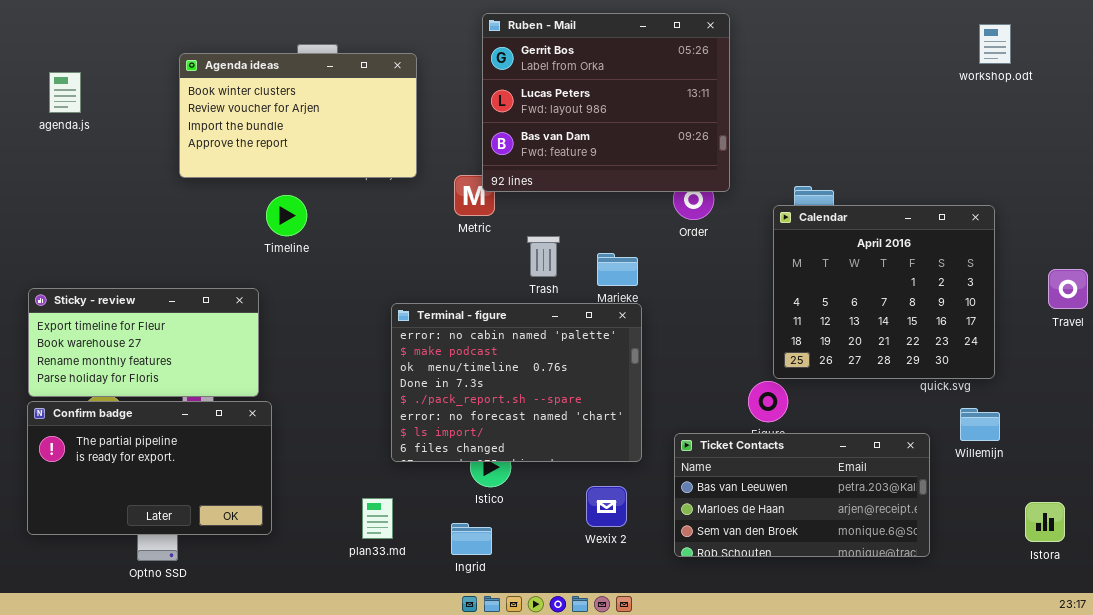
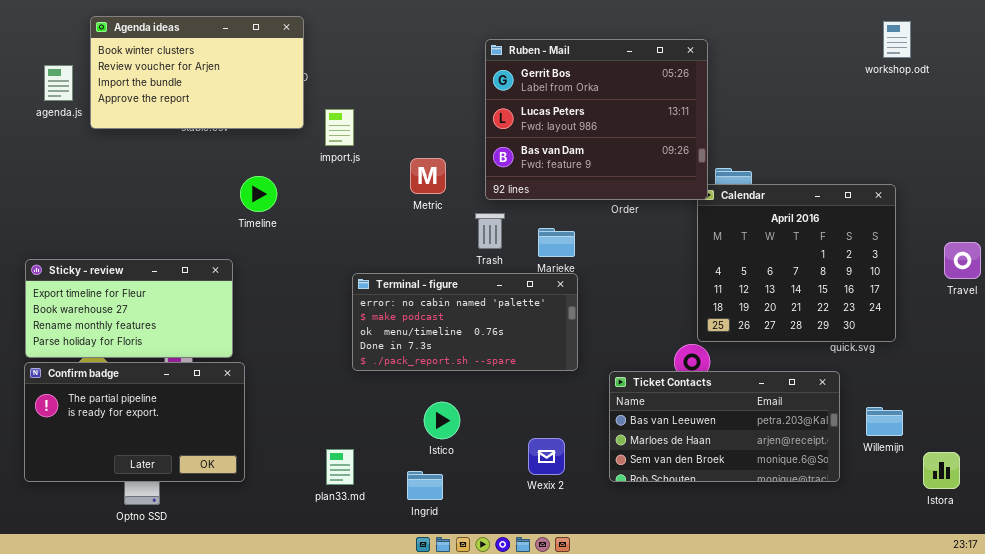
Ruben - Mail: [482,13,730,192] -> [485,39,708,200], moved
Agenda ideas: [179,53,417,178] -> [90,16,304,129], moved
Terminal - figure: [391,303,642,462] -> [352,273,578,371], resized
Willemijn: [960,408,1000,441] -> [866,407,903,436], moved
Ticket Contacts: [674,433,930,557] -> [609,371,840,482], moved

